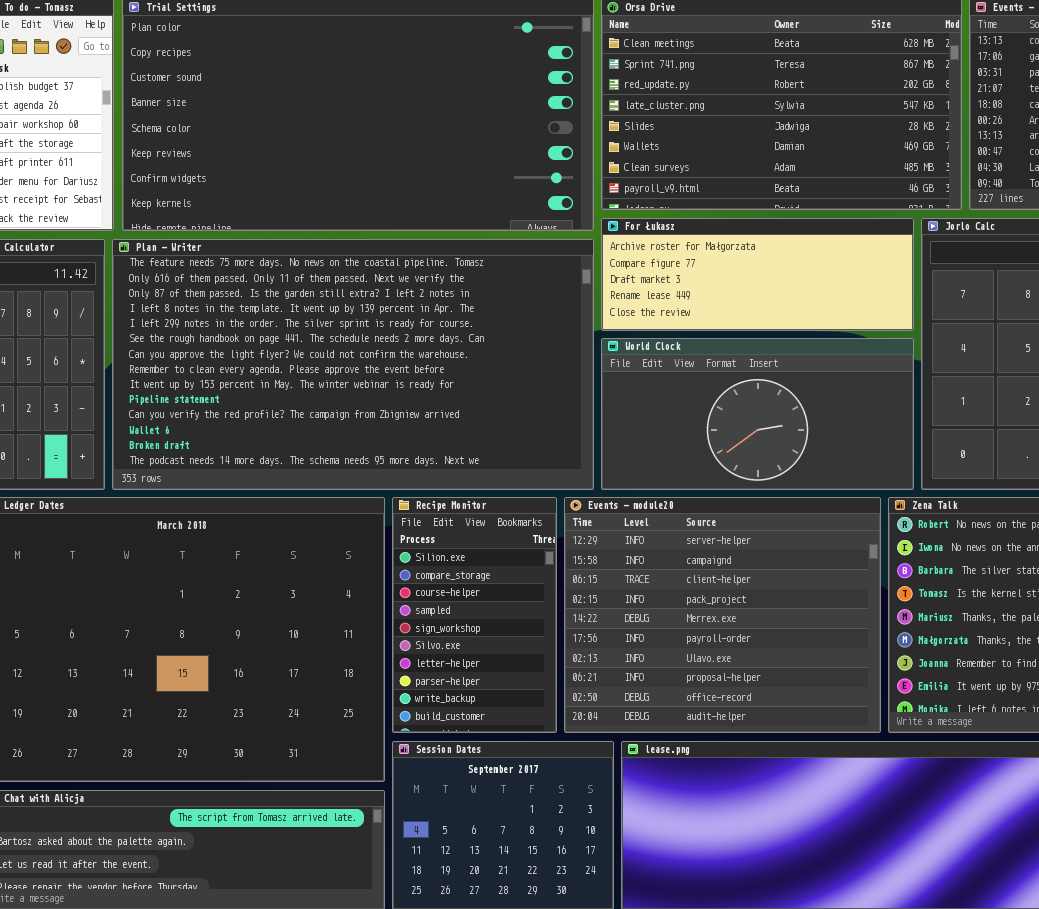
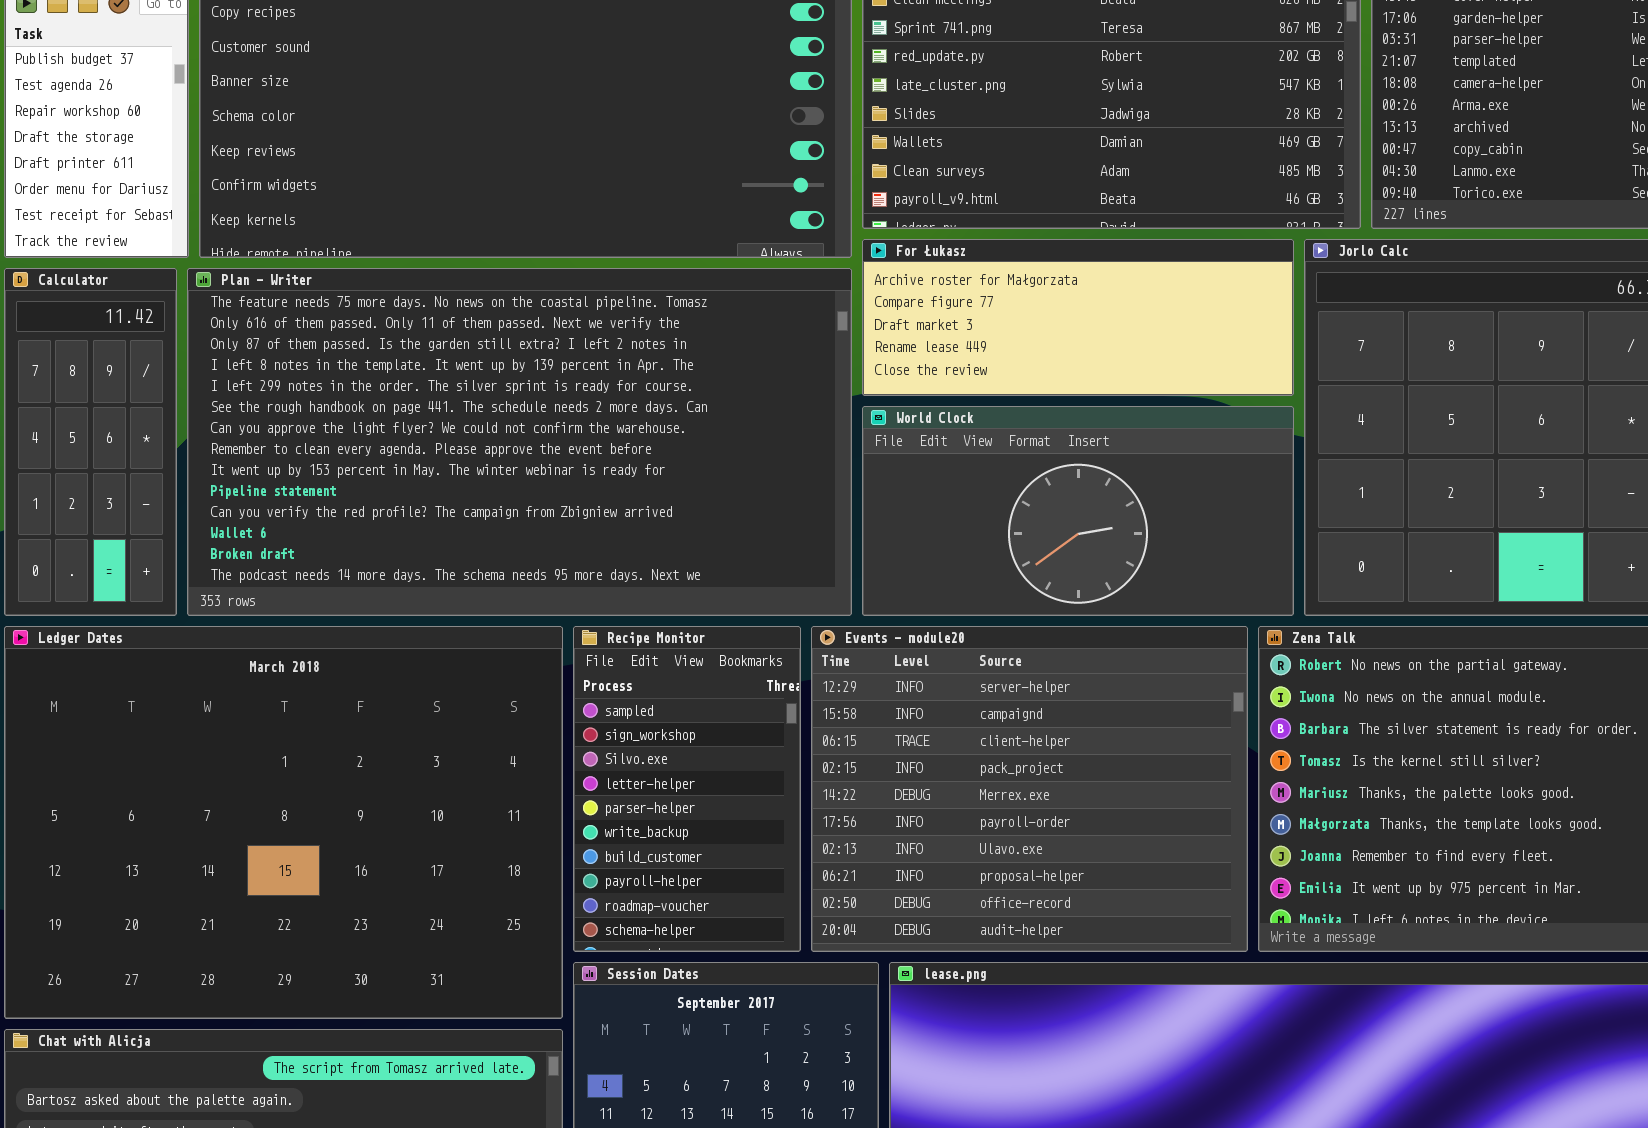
Recipe Monitor: [392,497,557,733] -> [573,626,801,952], scrolled down 3 rows

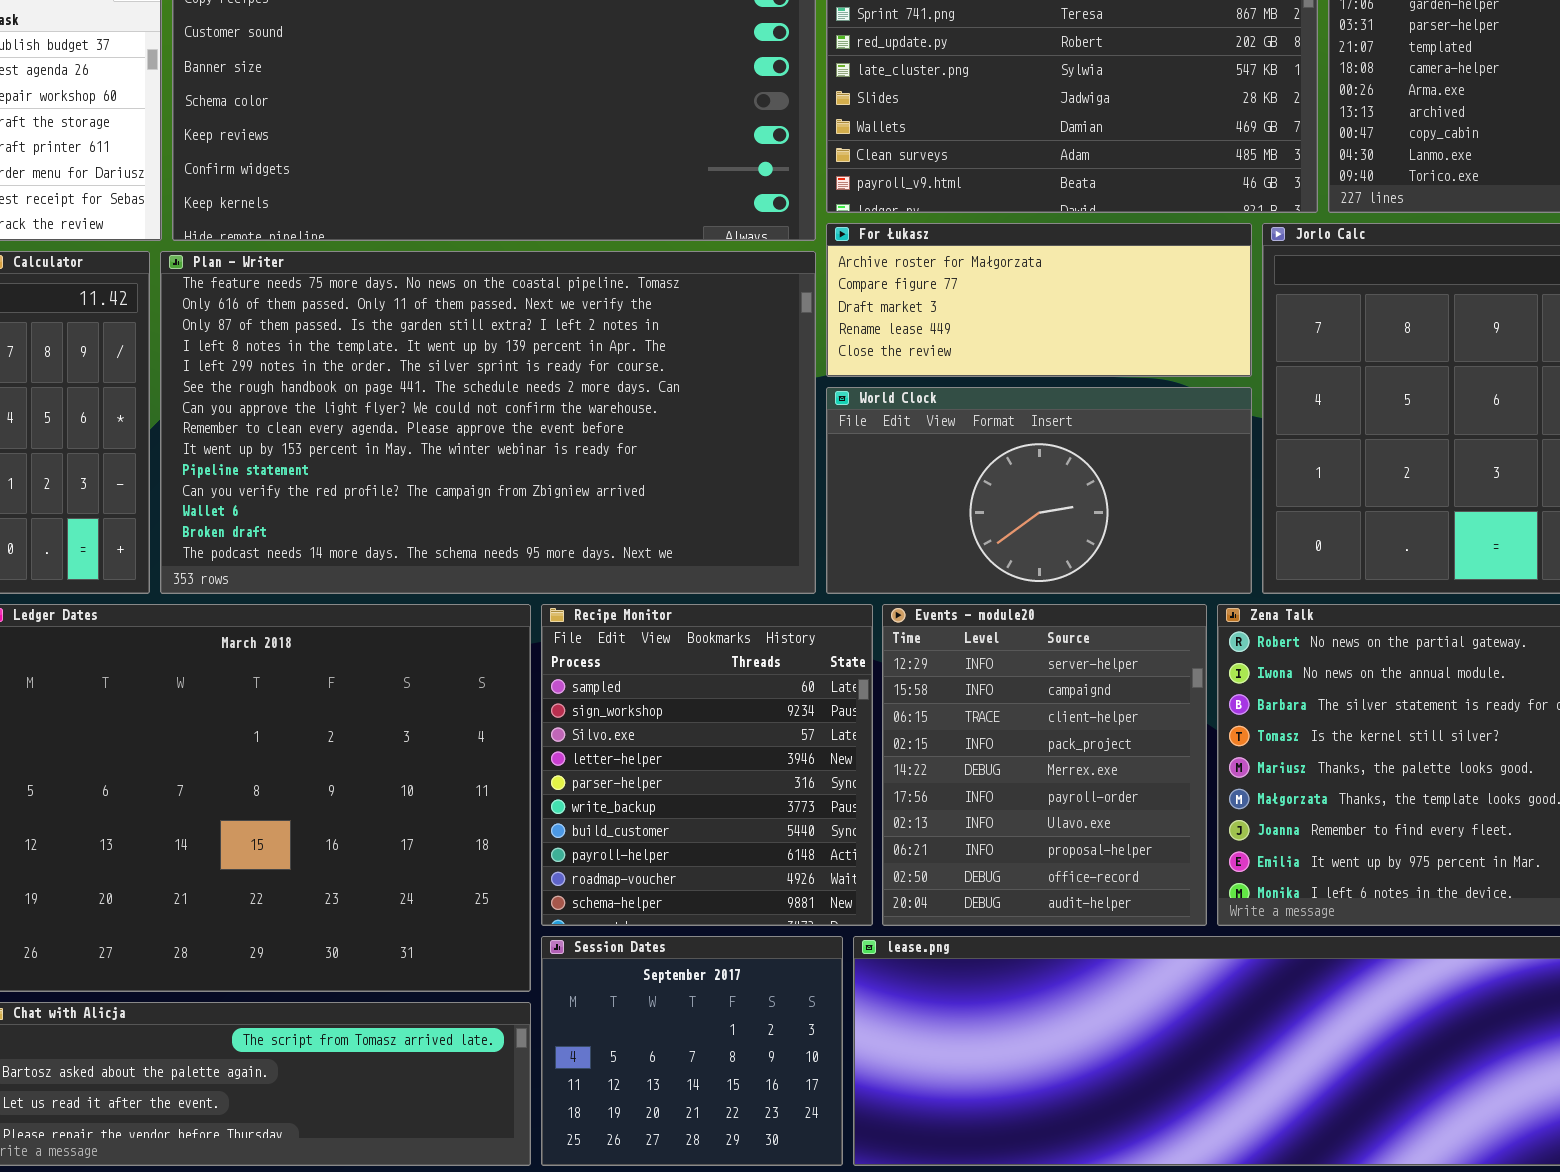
Recipe Monitor: [573,626,801,952] -> [541,604,873,926], resized
Events - module20: [811,626,1248,952] -> [882,604,1207,926], resized

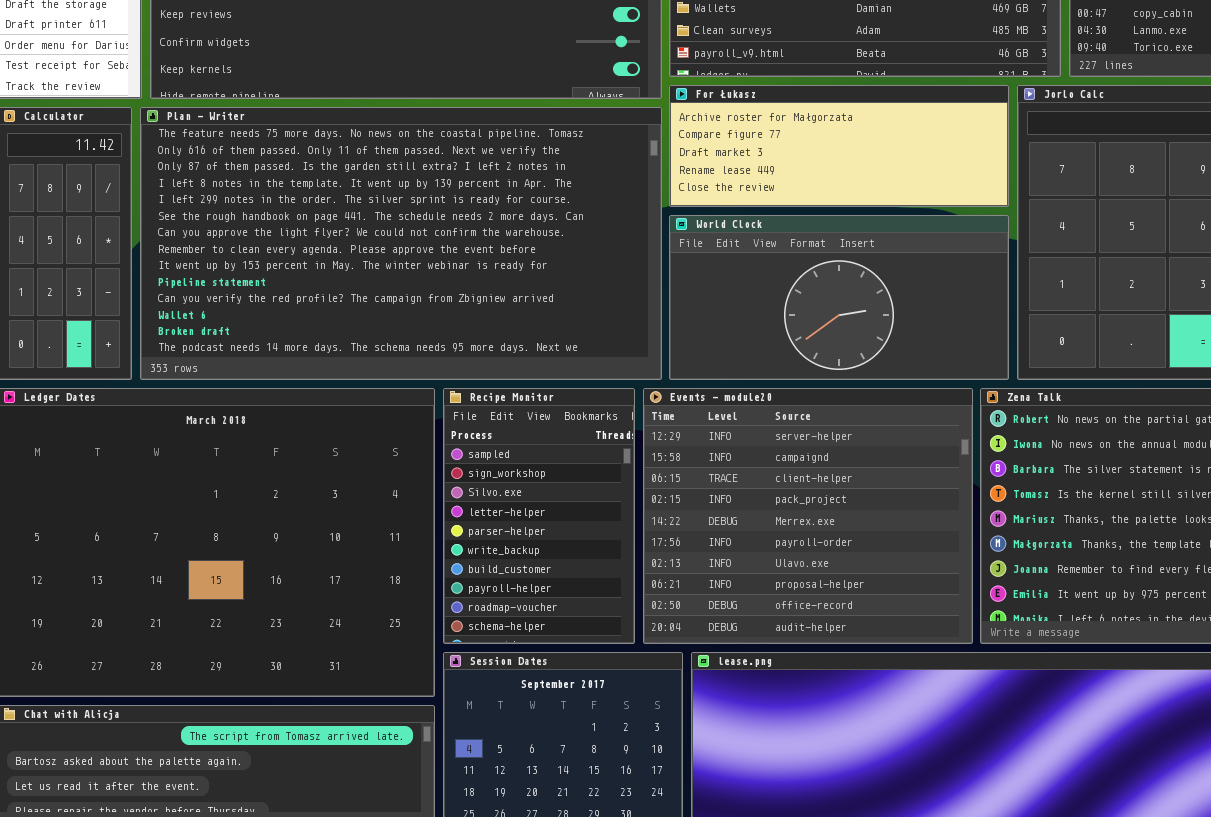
Recipe Monitor: [541,604,873,926] -> [443,388,635,644], resized
Events - module20: [882,604,1207,926] -> [643,388,973,644], resized

